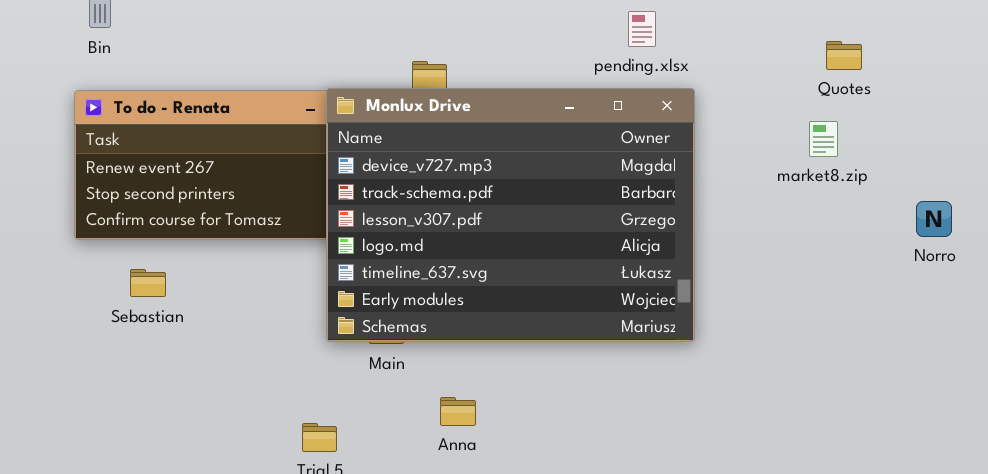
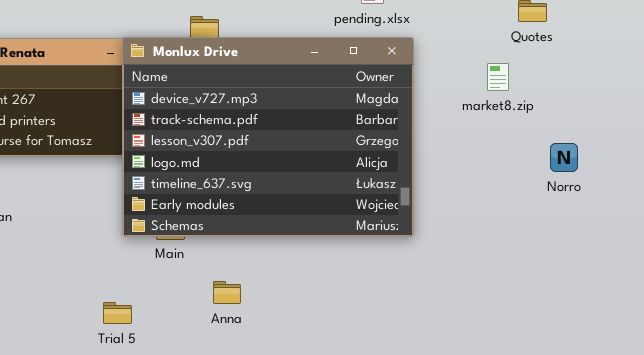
market8.zip: [809,121,838,157] -> [487,63,509,91], moved
Norro: [916,201,952,237] -> [550,143,578,172], moved

